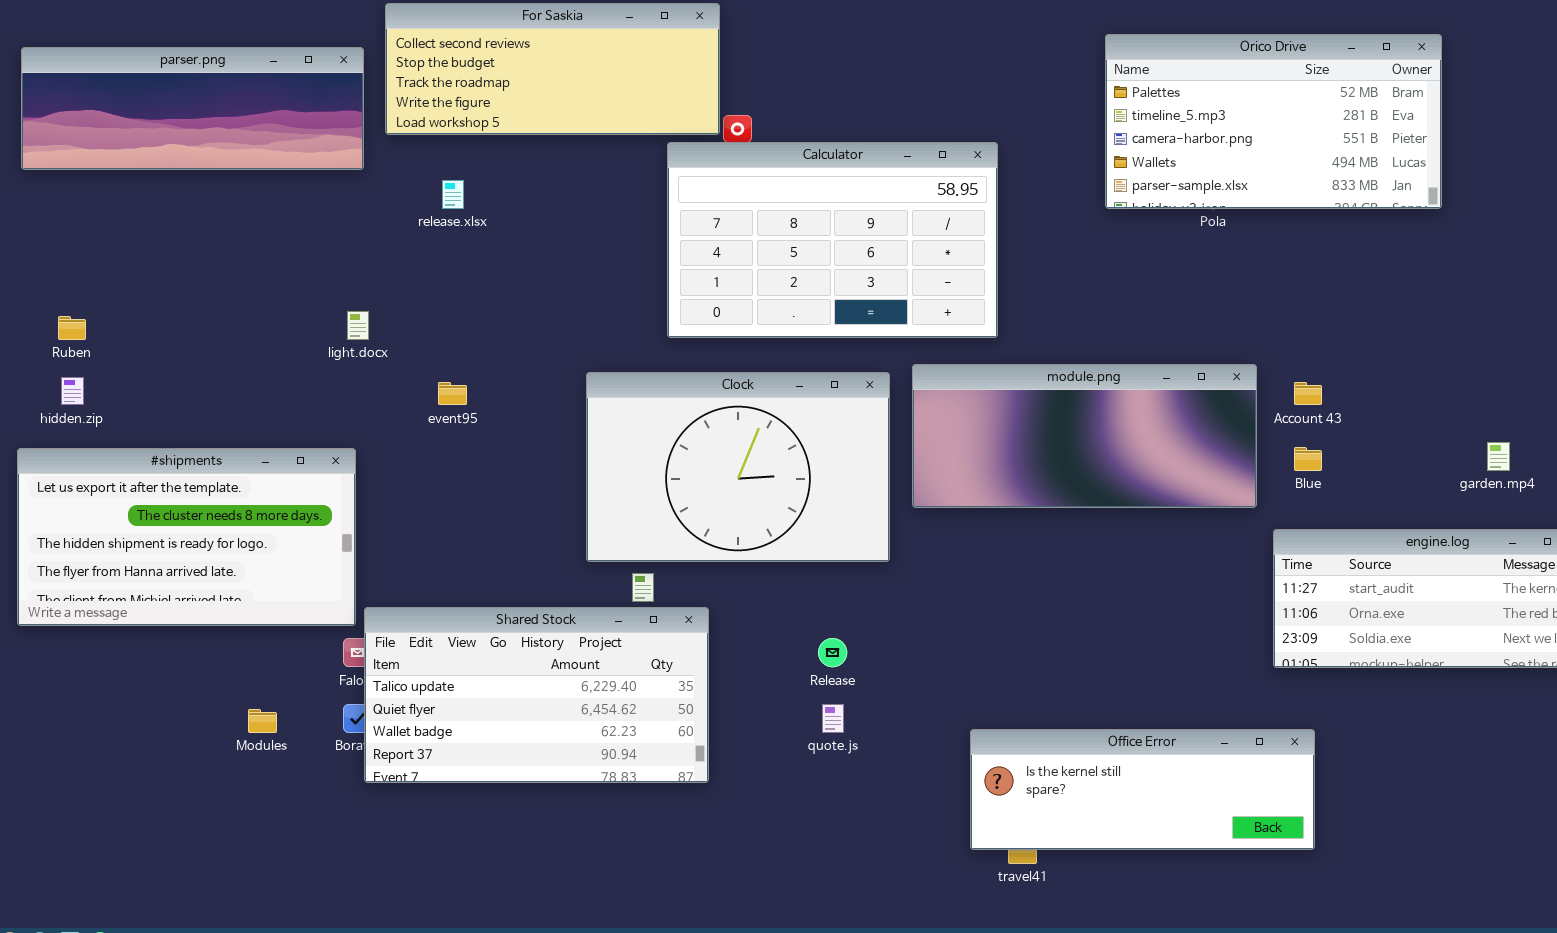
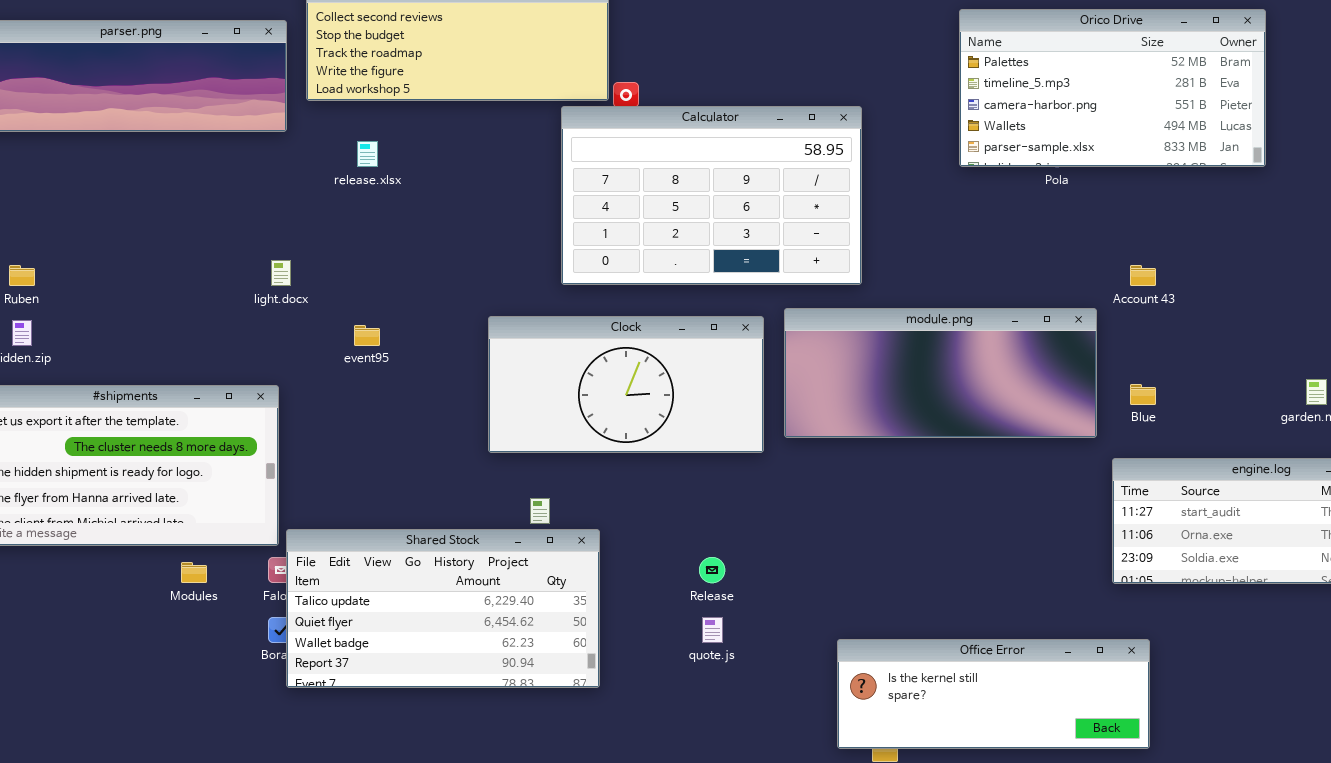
Clock: [586,372,890,562] -> [488,316,764,453], resized
Account 43: [1294,382,1322,405] -> [1130,265,1156,286], moved
Modules: [248,709,277,733] -> [181,562,207,583], moved

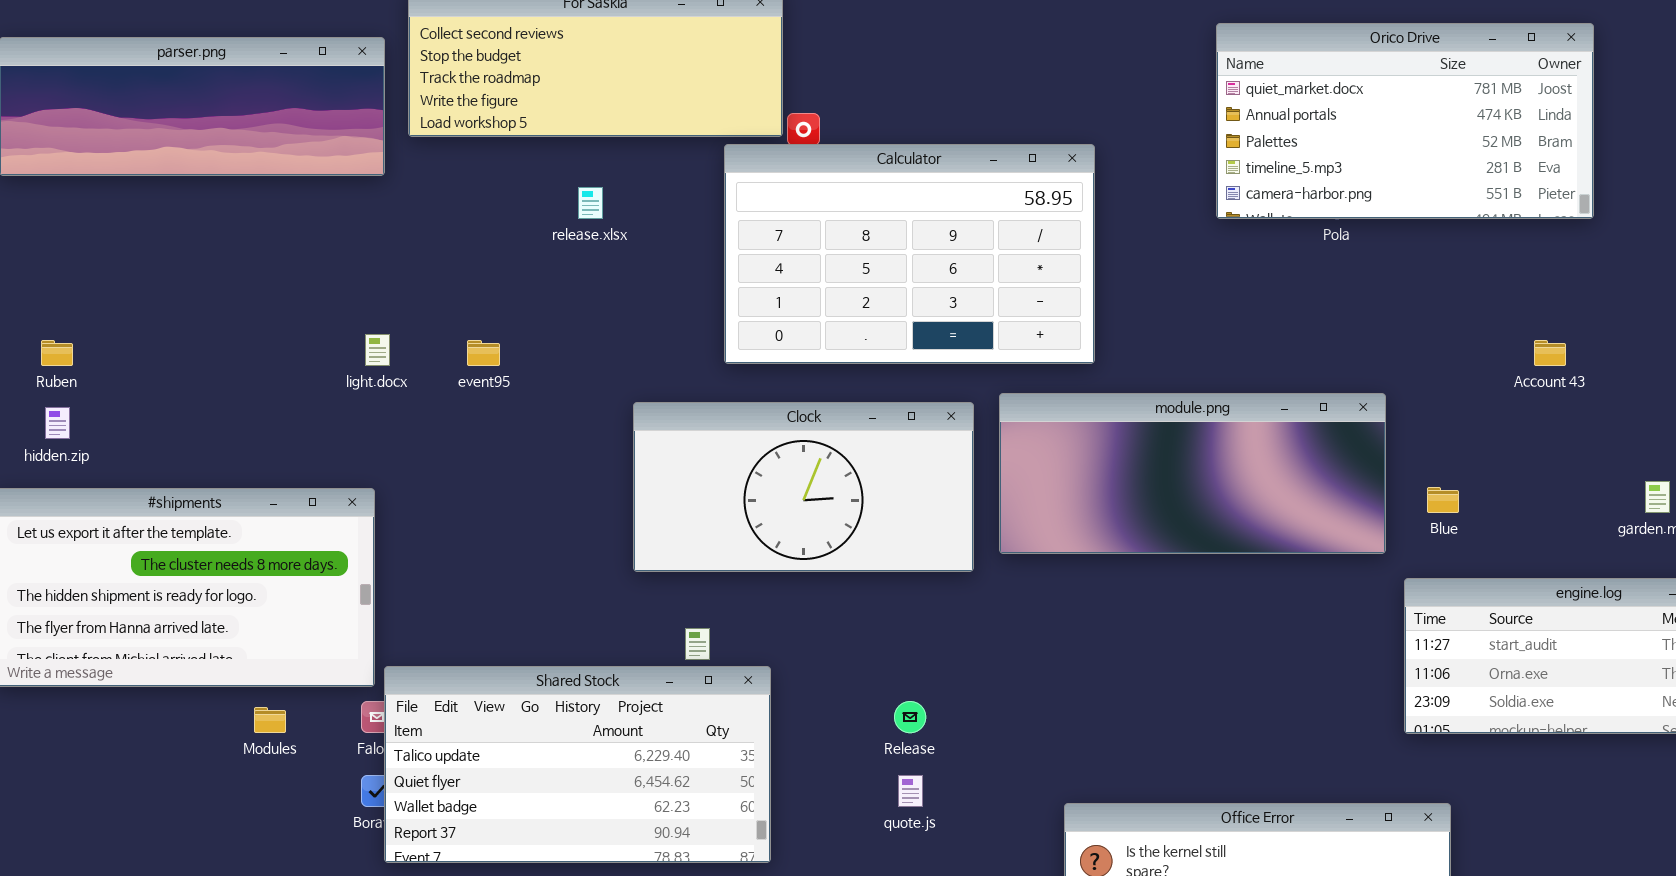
Orico Drive: [959,9,1266,167] -> [1216,23,1594,219], scrolled up 2 rows
release.xlsx: [357,141,378,167] -> [578,187,603,219], moved
Account 43: [1130,265,1156,286] -> [1534,340,1566,366], moved
event95: [354,325,380,346] -> [467,340,500,366], moved

